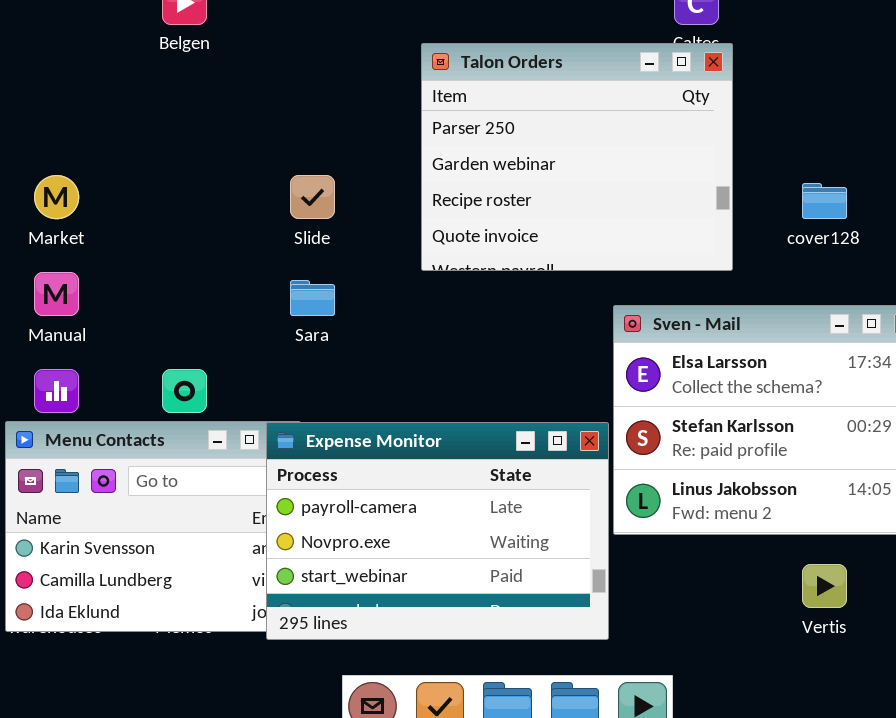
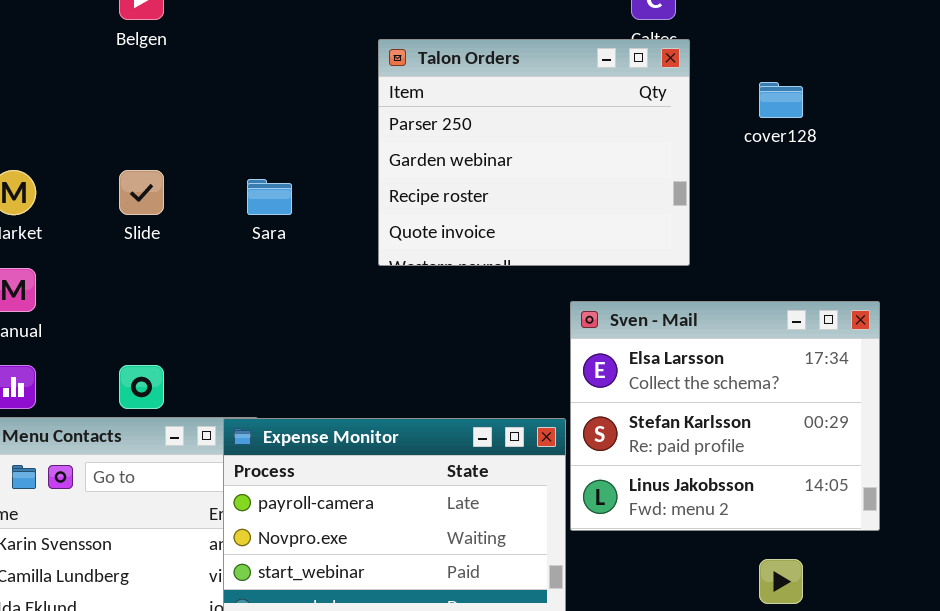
Slide: [290,175,335,219] -> [119,170,164,215], moved
cover128: [802,183,847,219] -> [759,82,803,118], moved
Sara: [290,280,335,316] -> [247,179,292,215], moved

